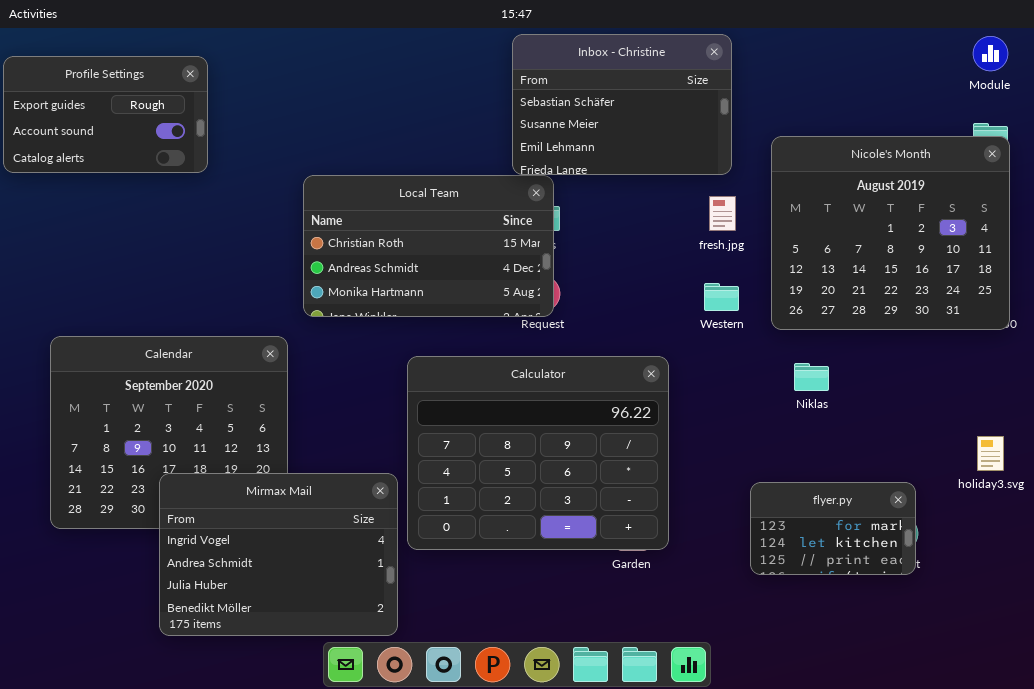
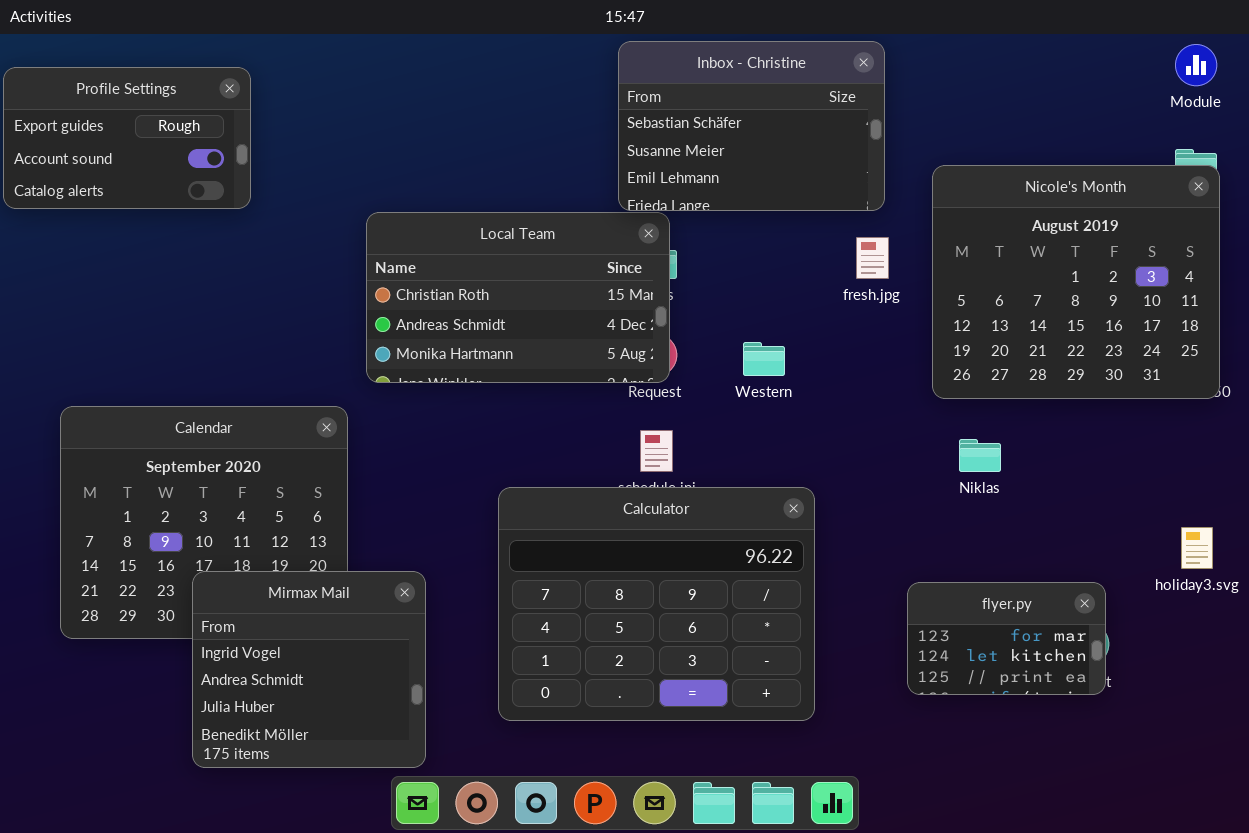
Western: [704,283,739,311] -> [743,342,785,376], moved
Calculator: [407,356,669,550] -> [498,487,815,721], moved
Mirmax Mail: [159,473,398,636] -> [192,571,426,768], resized

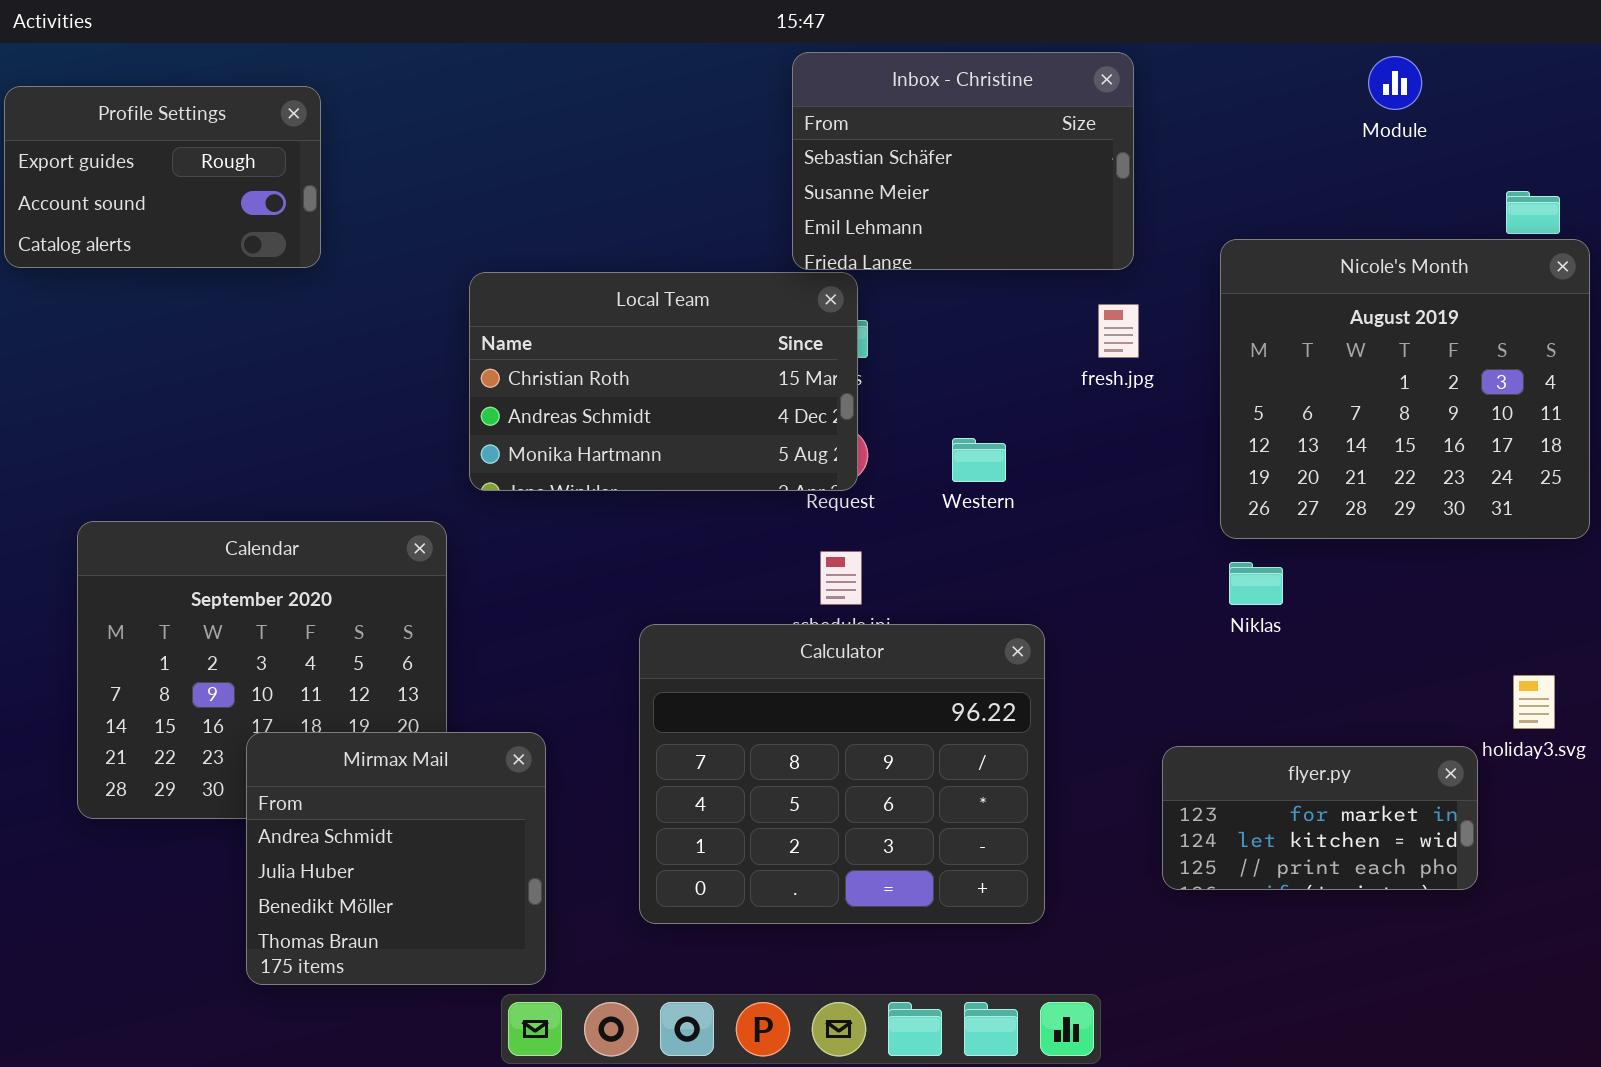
Module: [1175,44,1217,86] -> [1368,56,1422,110], moved
Nicole's Month: [932,165,1220,399] -> [1220,239,1590,539], moved
Mirmax Mail: [192,571,426,768] -> [246,732,546,985], scrolled down 1 row
flyer.py: [907,582,1106,695] -> [1162,746,1478,890], resized

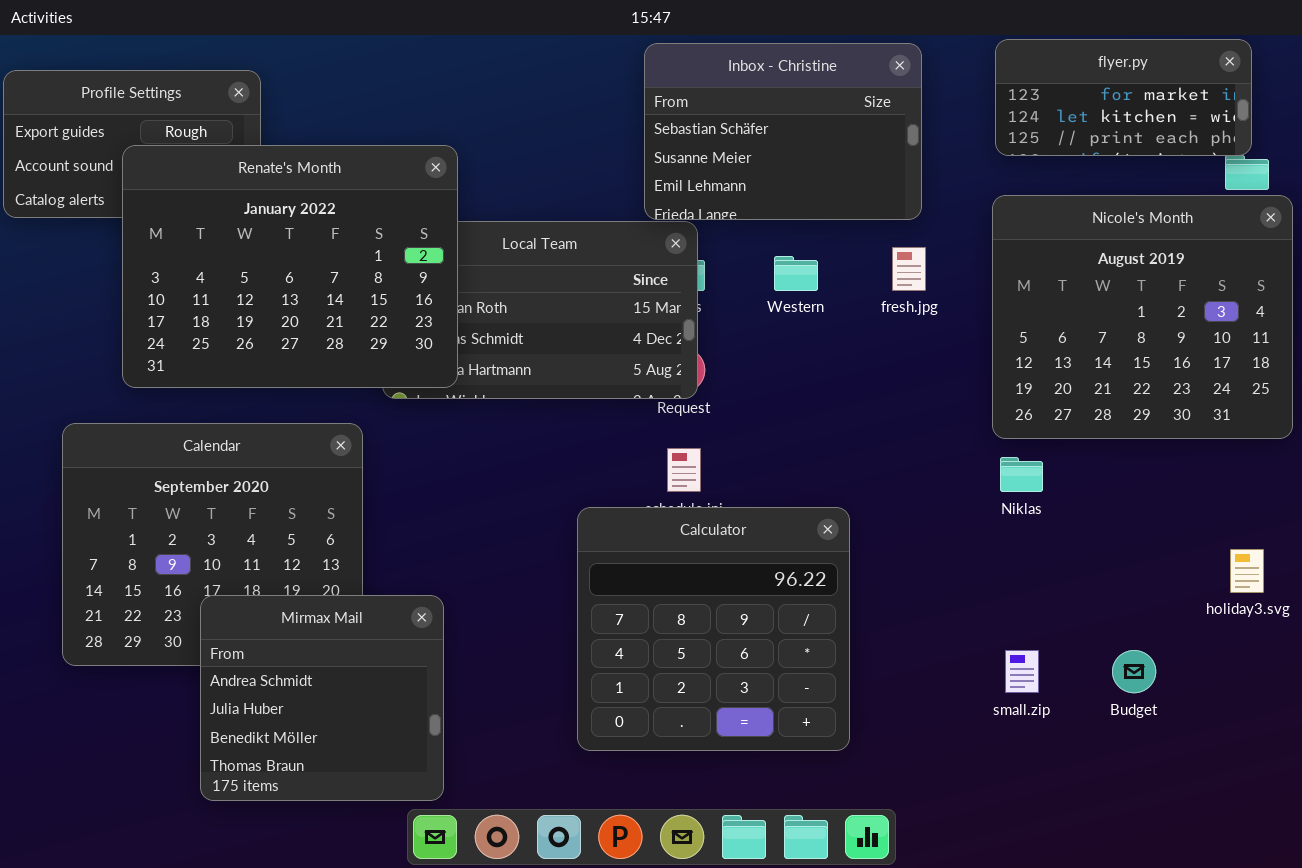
Renate's Month: none -> [122,145,458,388], opened
Western: [952,438,1006,482] -> [774,256,818,291], moved
Calculator: [639,624,1045,924] -> [577,507,850,751], resized
flyer.py: [1162,746,1478,890] -> [995,39,1252,156], moved

